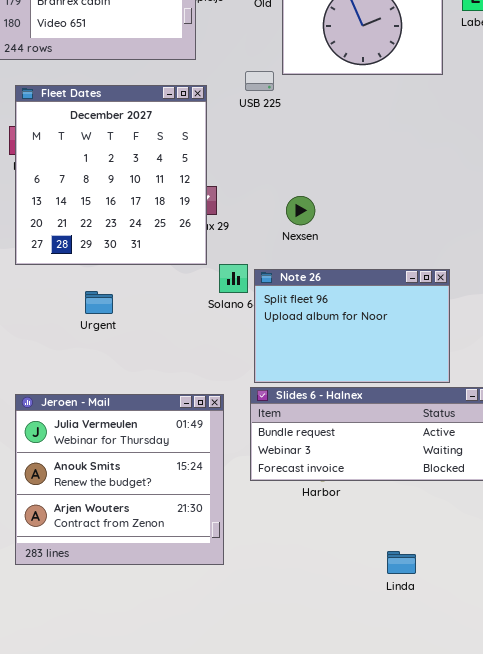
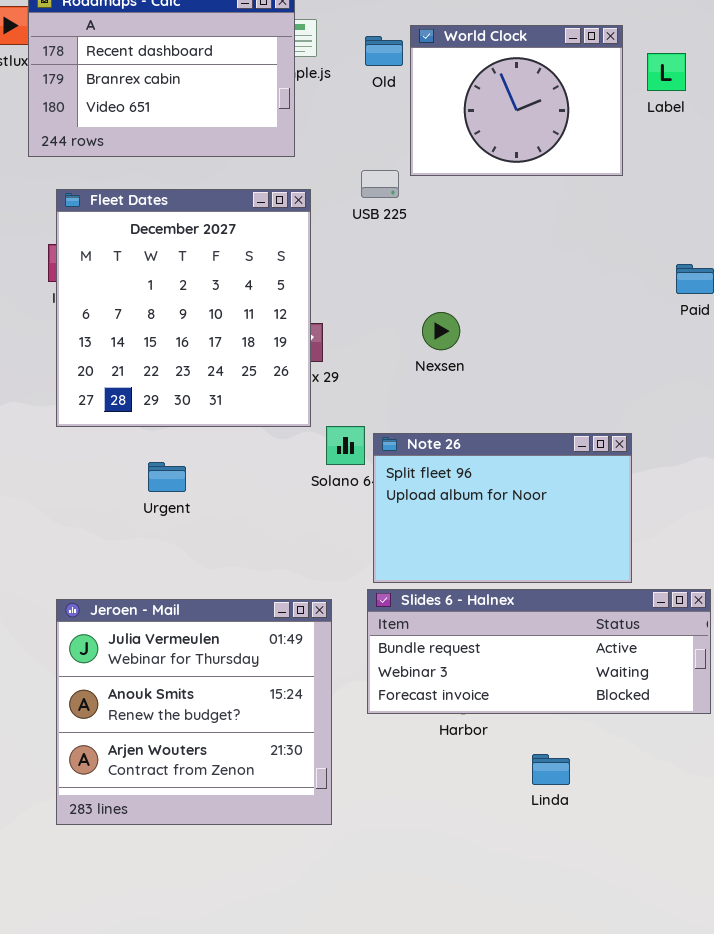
Nexsen: [286,196,315,225] -> [422,312,460,350], moved
Linda: [387,551,416,574] -> [532,754,570,785], moved

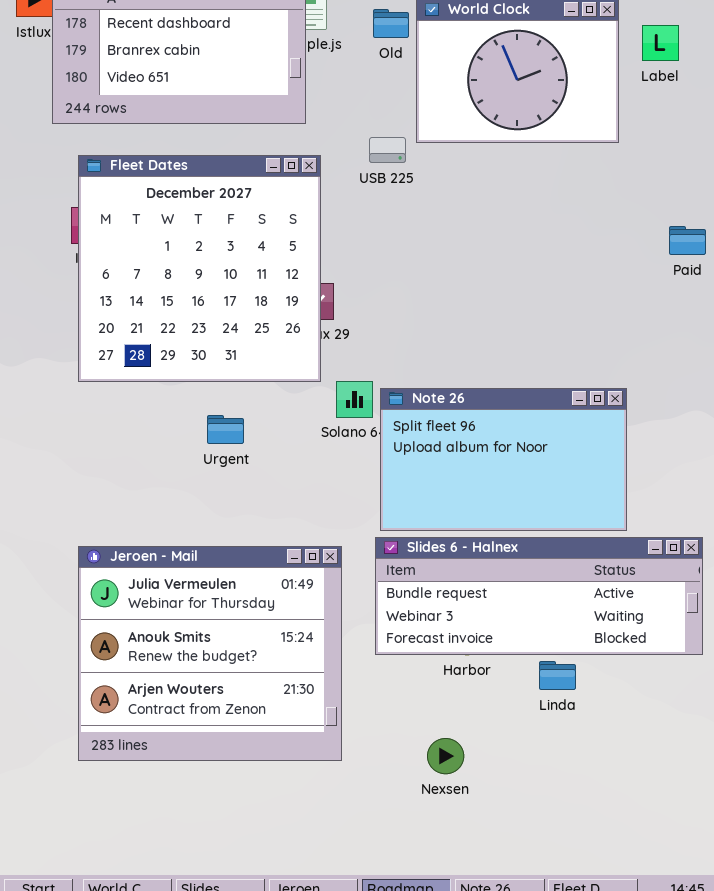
Nexsen: [422,312,460,350] -> [427,738,464,774], moved
Urgent: [148,462,186,492] -> [207,415,244,444], moved
Linda: [532,754,570,785] -> [539,661,576,690], moved

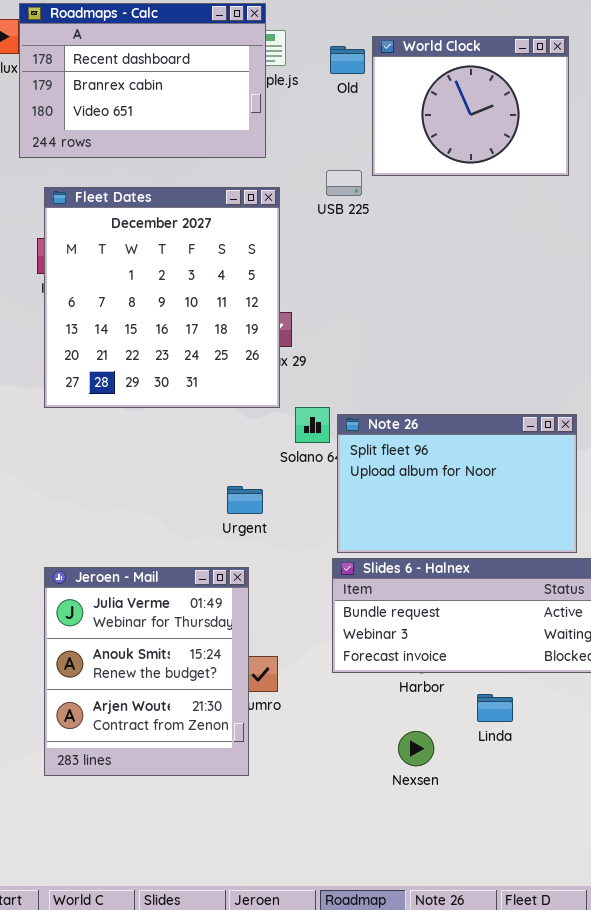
Urgent: [207,415,244,444] -> [227,486,263,514], moved
Jeroen - Mail: [78,546,342,761] -> [44,567,249,776], resized
Linda: [539,661,576,690] -> [477,694,513,722], moved
Nexsen: [427,738,464,774] -> [398,731,434,766], moved

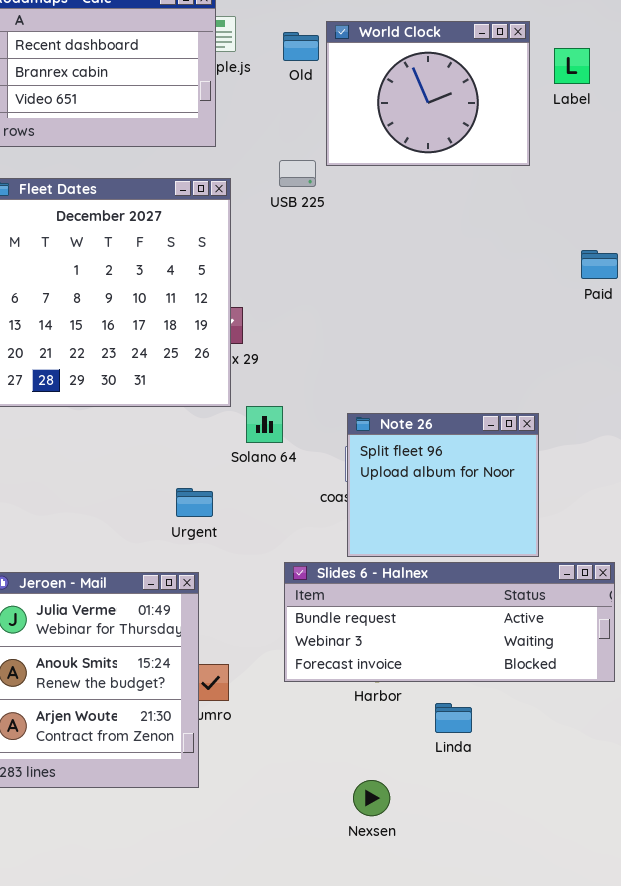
Note 26: [337,414,577,553] -> [347,413,539,557], resized
Nexsen: [398,731,434,766] -> [353,780,390,816], moved

